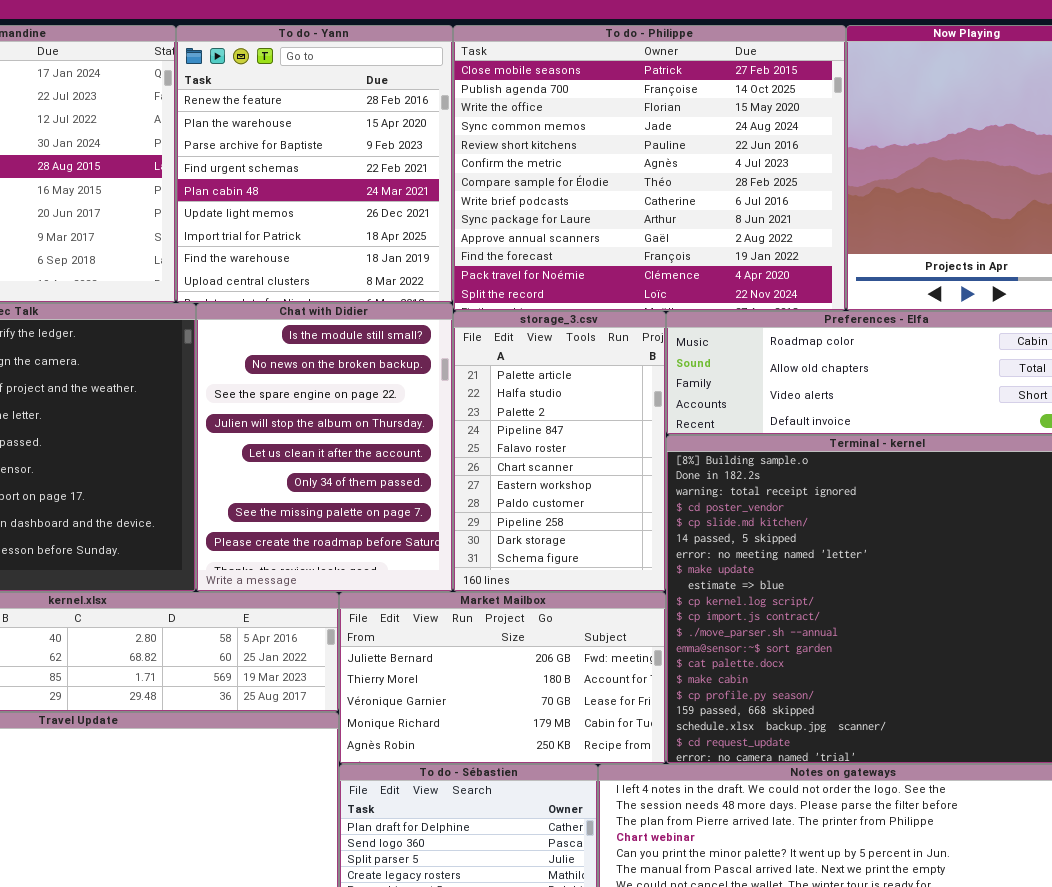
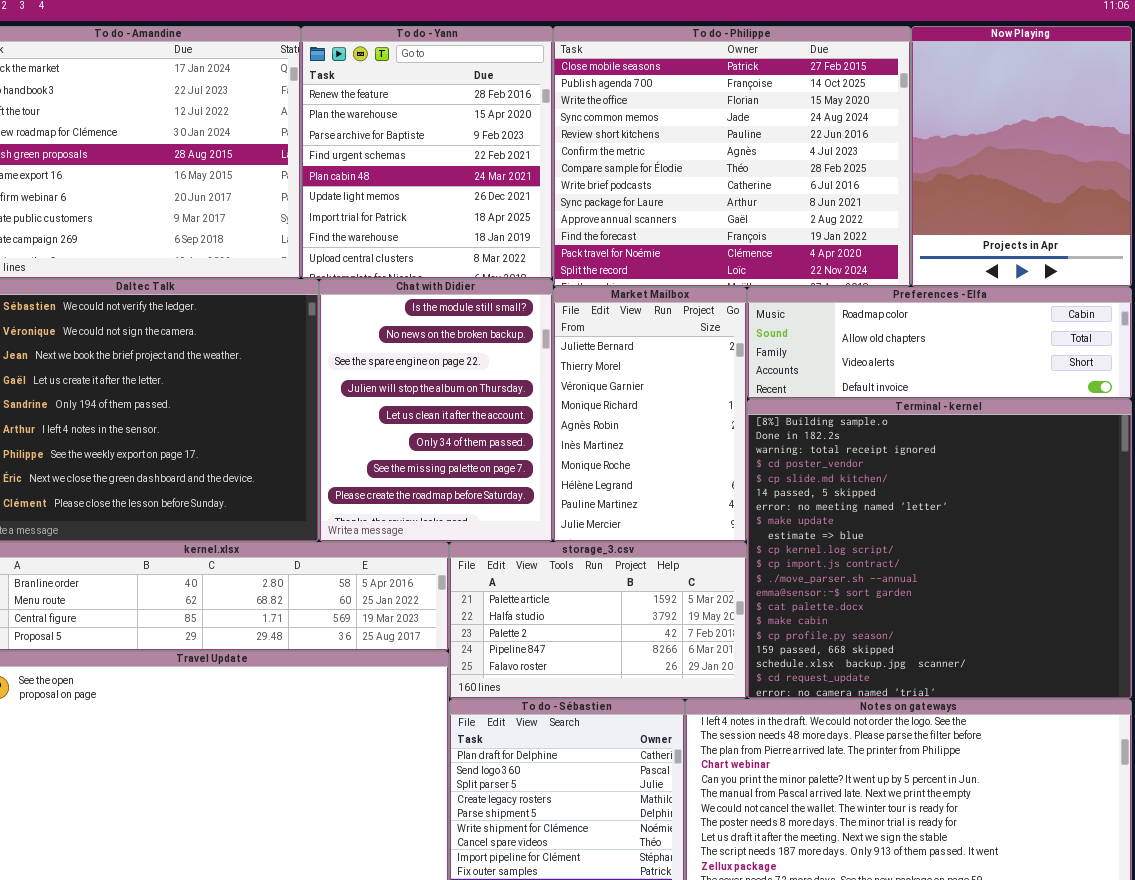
storage_3.csv: [453,311,666,592] -> [449,542,747,699], moved, resized
Market Mailbox: [339,592,666,764] -> [553,287,747,542], moved, resized

